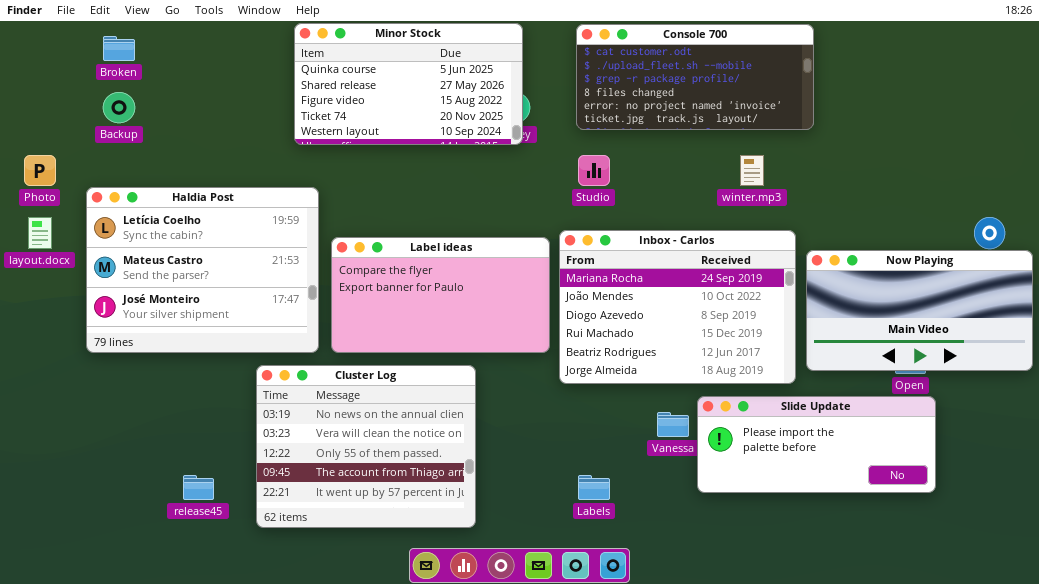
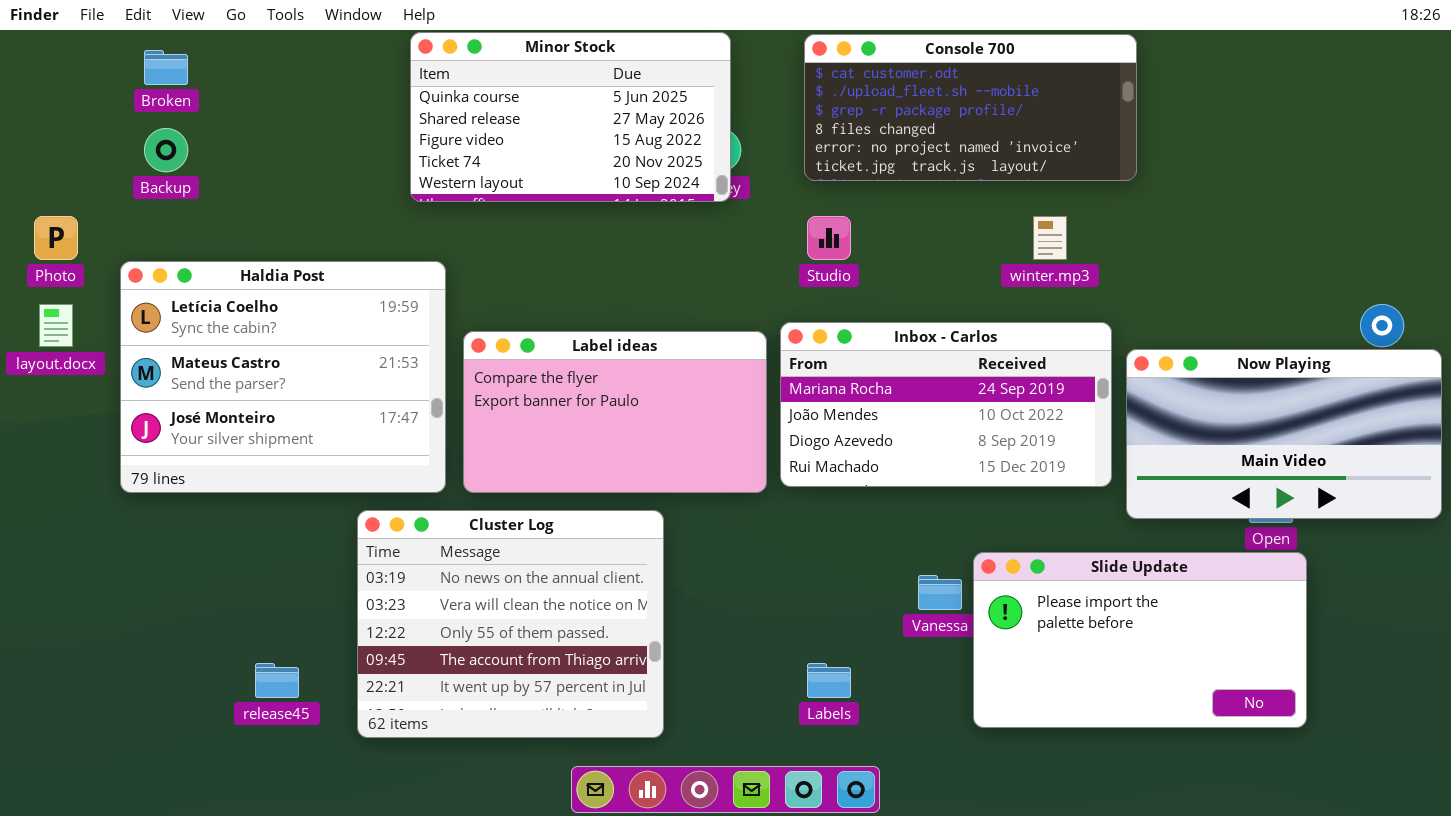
Inbox - Carlos: [559,230,796,384] -> [780,322,1112,487], resized
Slide Update: [697,396,936,493] -> [973,552,1307,728], resized

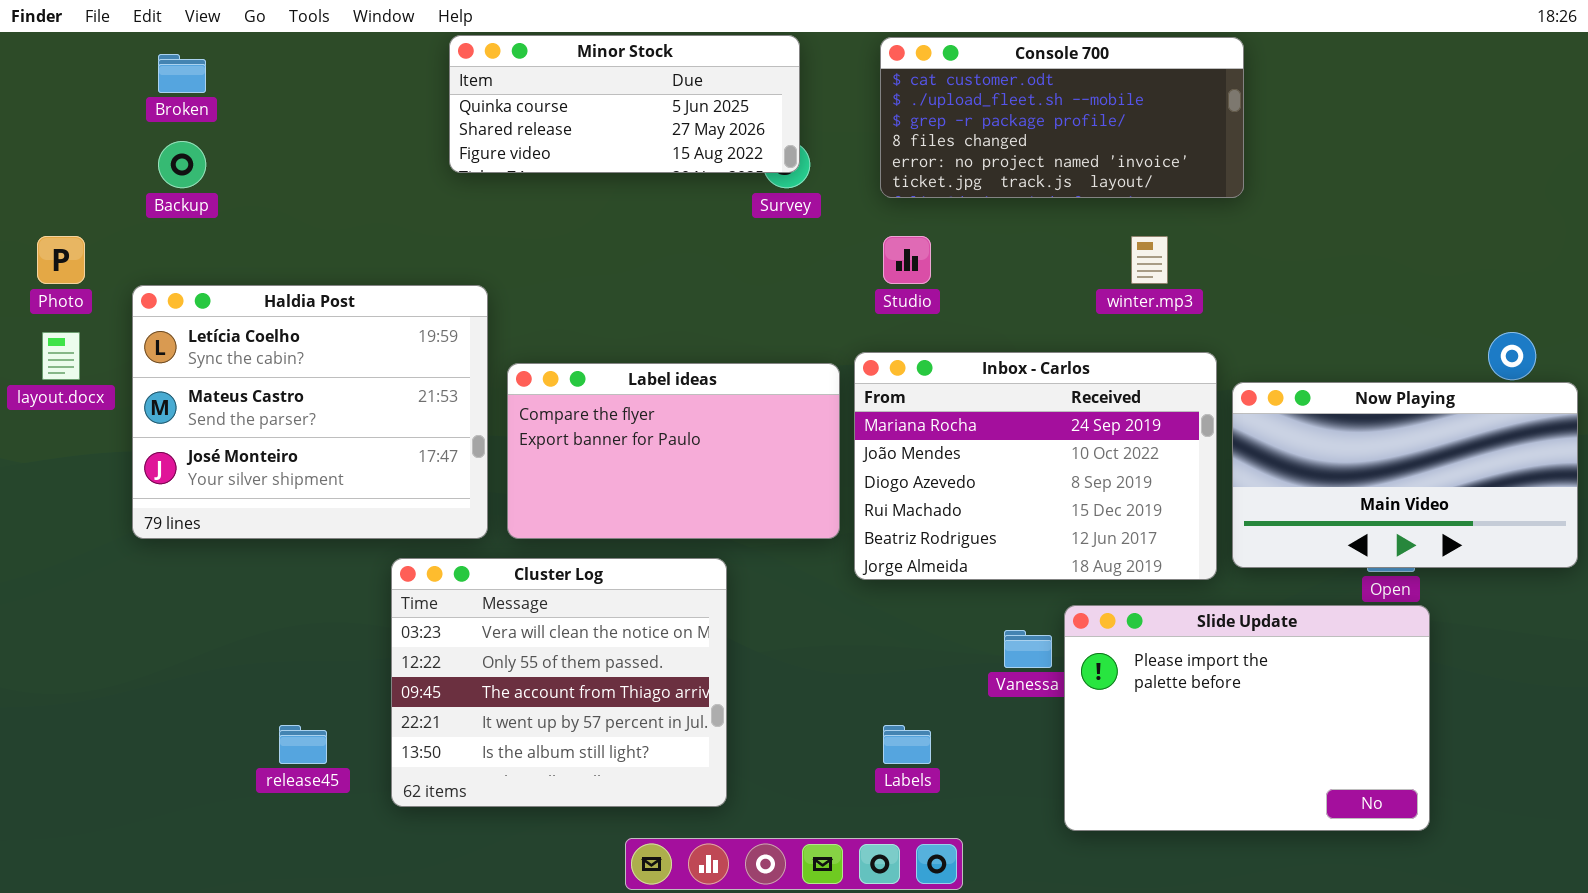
Minor Stock: [410,32,731,202] -> [449,35,800,173], resized
Inbox - Carlos: [780,322,1112,487] -> [854,352,1217,580], resized
Cluster Log: [357,510,664,738] -> [391,558,727,807], scrolled down 1 row
Slide Update: [973,552,1307,728] -> [1064,605,1430,831], resized

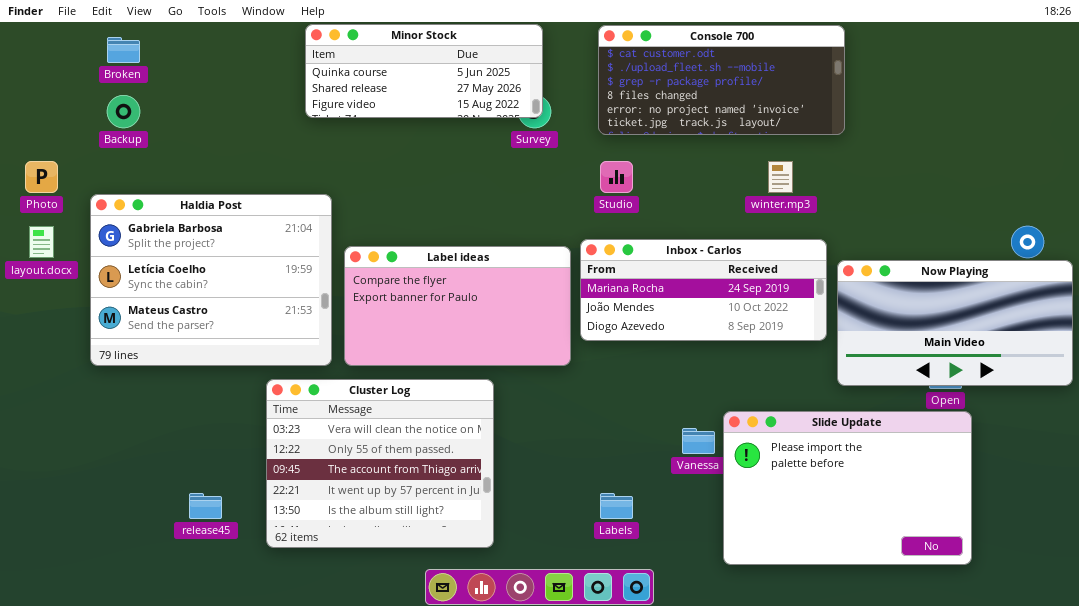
Haldia Post: [132,285,488,539] -> [90,194,332,366], scrolled up 1 row
Inbox - Carlos: [854,352,1217,580] -> [580,239,827,341], resized

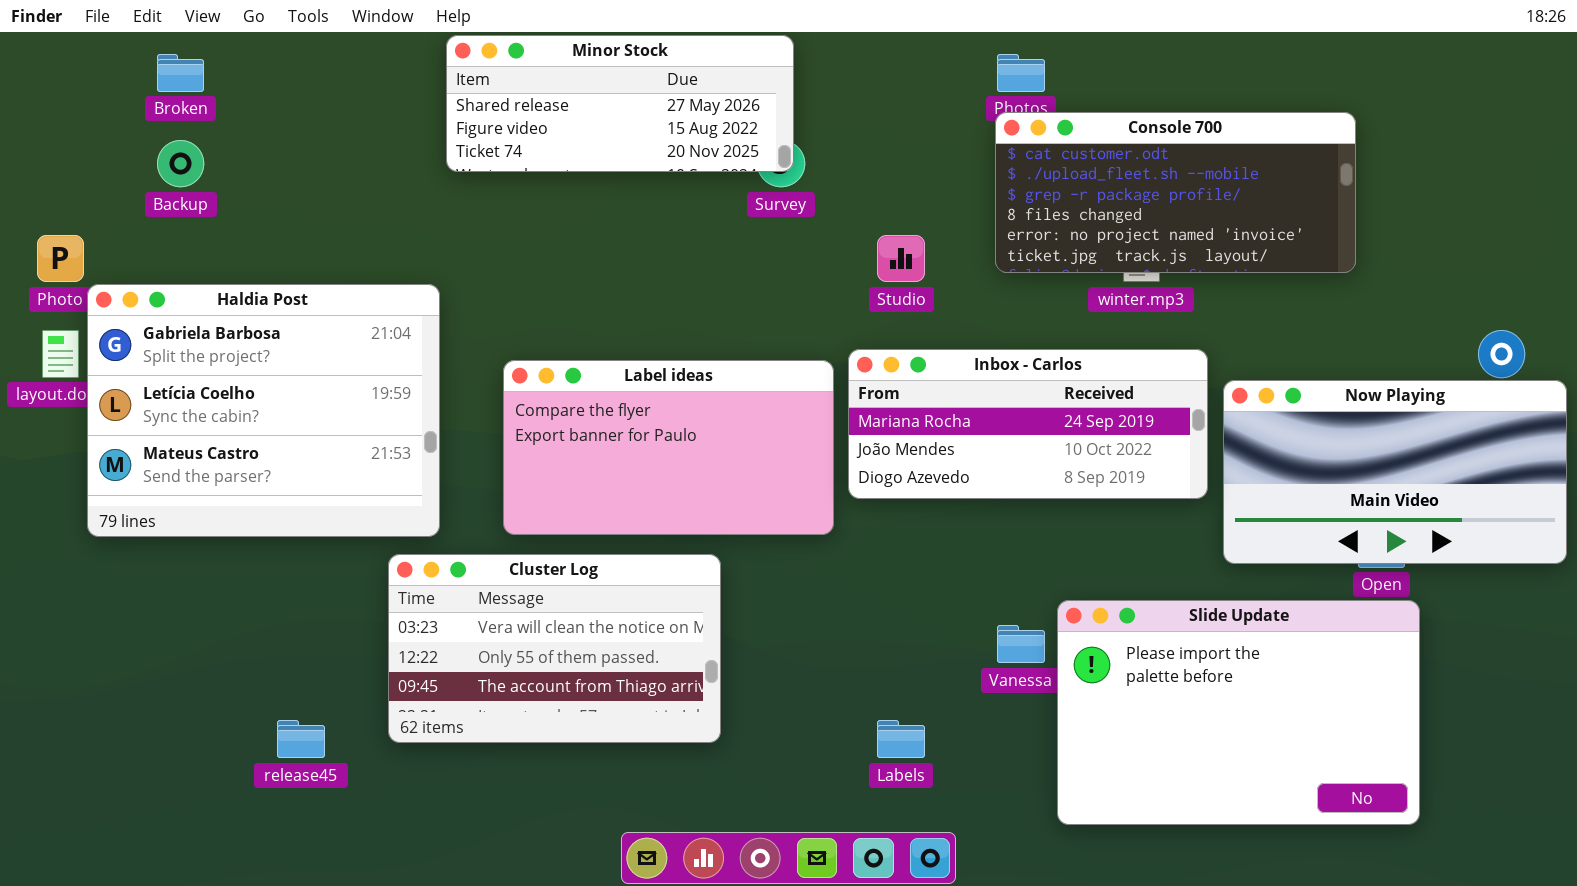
Minor Stock: [305,24,543,118] -> [446,35,794,172], scrolled down 1 row
Console 700: [598,25,845,135] -> [995,112,1356,273], moved
Haldia Post: [90,194,332,366] -> [87,284,440,537], moved
Cluster Log: [266,379,494,548] -> [388,554,721,743], resized

